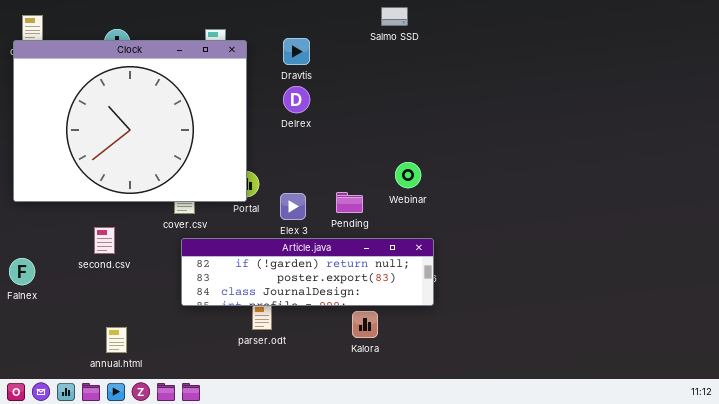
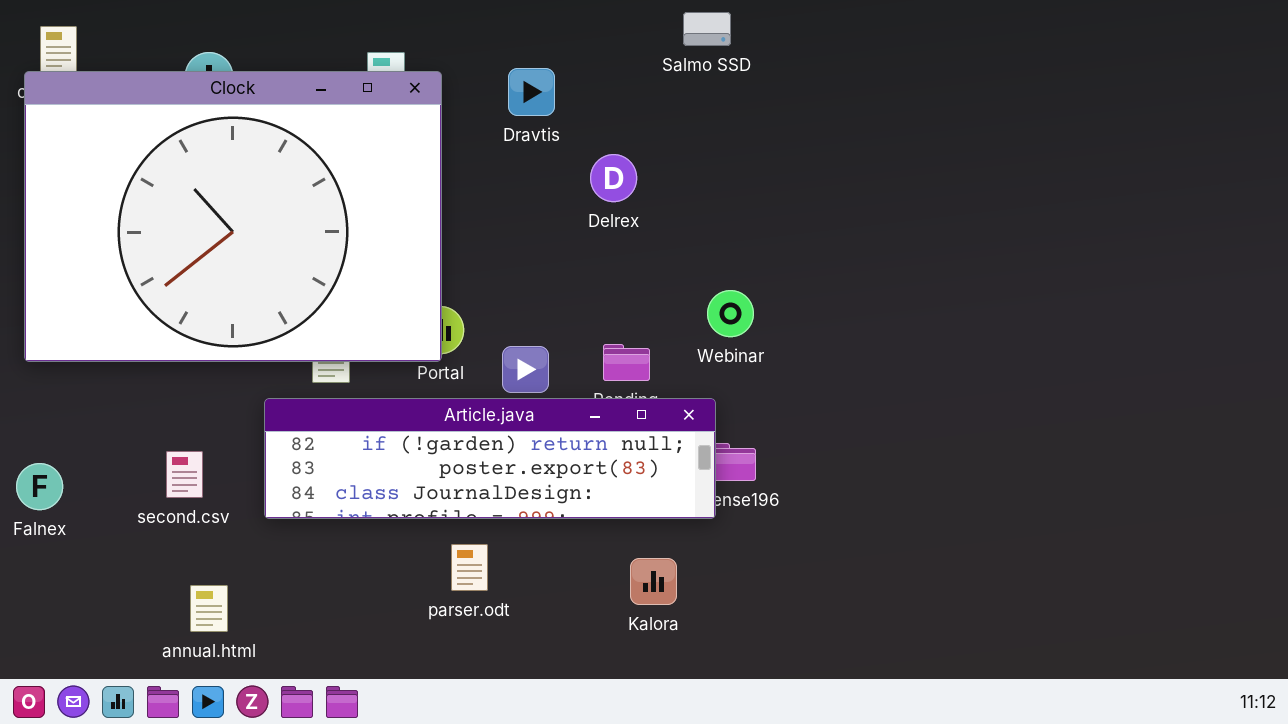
Delrex: [283,86,310,113] -> [590,154,637,202], moved
second.csv: [94,227,115,254] -> [166,451,203,498], moved
Article.java: [181,238,434,306] -> [264,398,716,519], moved

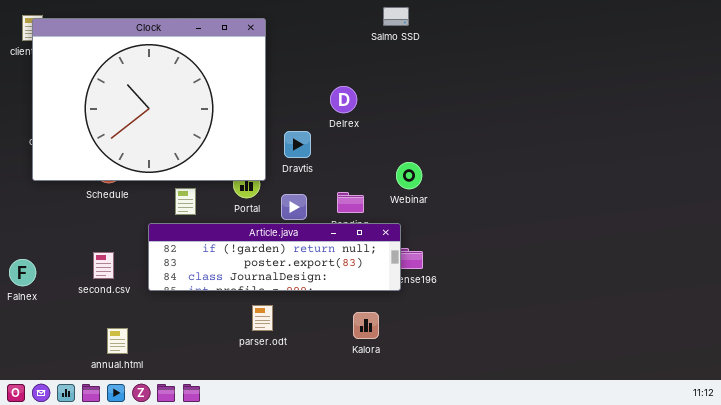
Dravtis: [508,68,555,116] -> [284,131,311,158], moved
Clock: [24,71,442,362] -> [32,18,266,181], moved

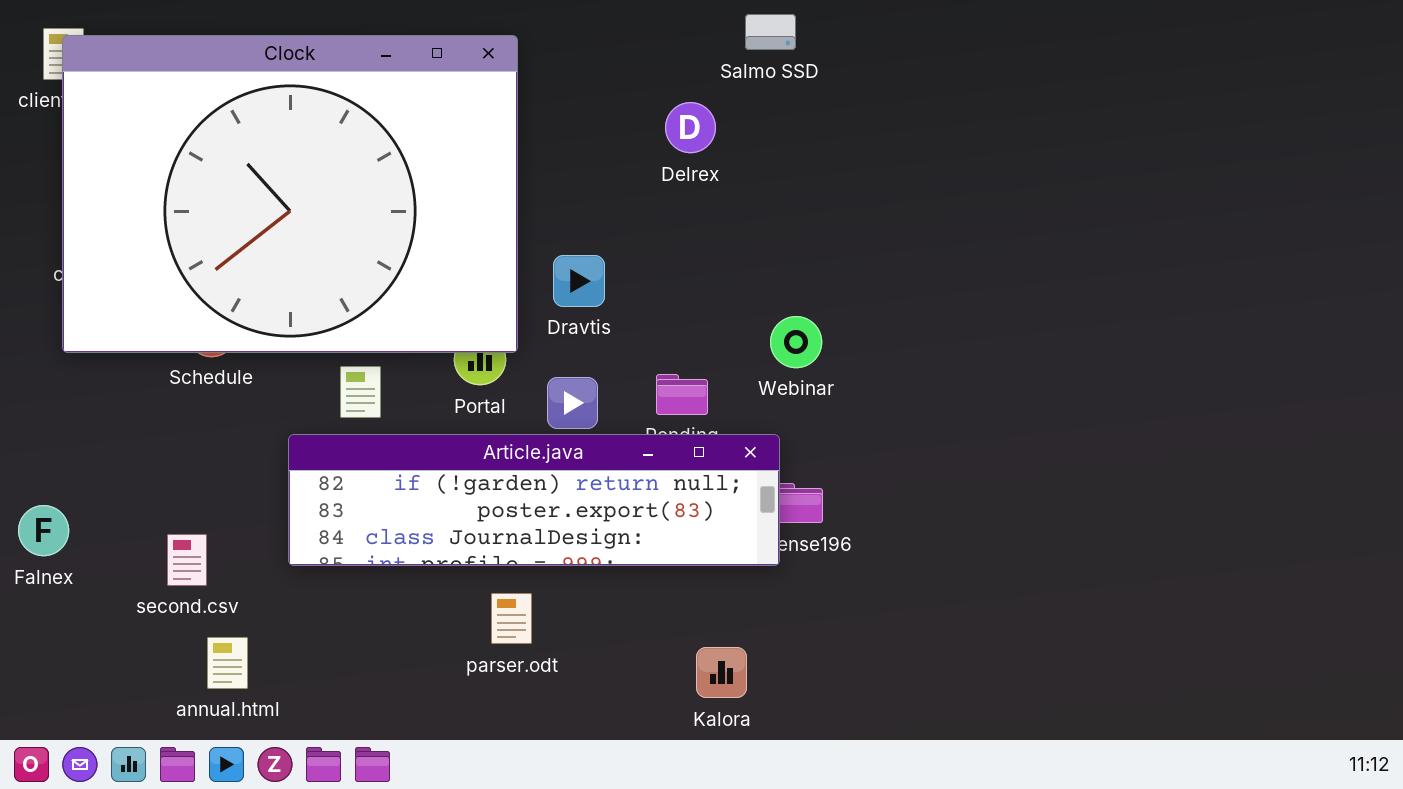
Delrex: [330,86,357,113] -> [665,102,716,153], moved
second.csv: [93,252,114,279] -> [167,534,207,586], moved
Kalora: [353,312,379,339] -> [696,647,747,698], moved

